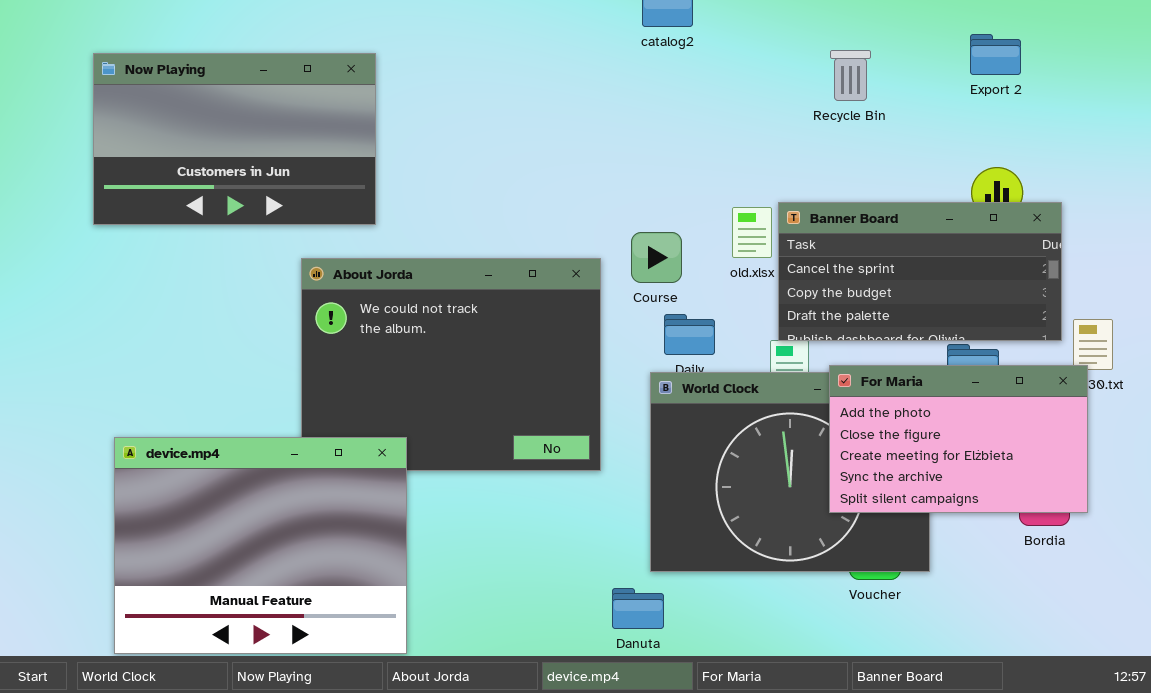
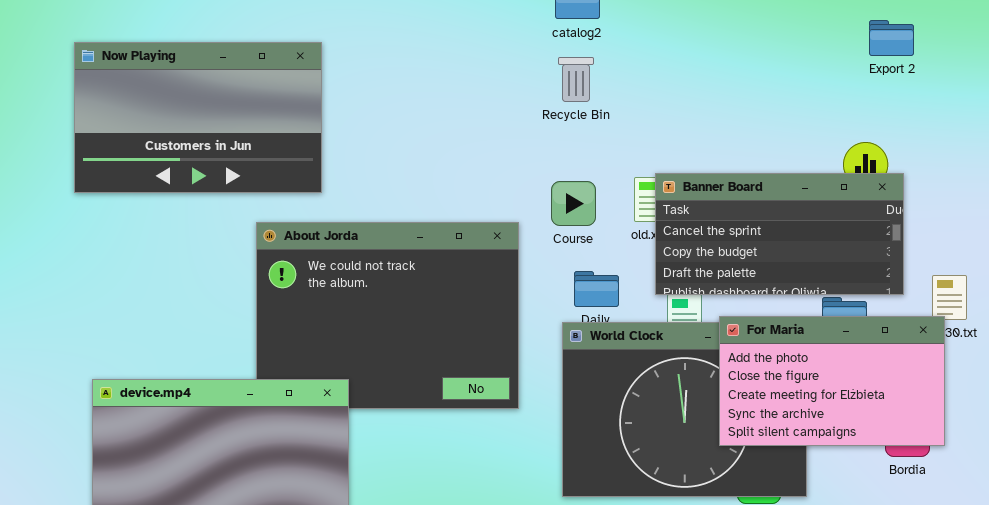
Export 2: [970,34,1021,75] -> [869,20,914,56], moved
Recycle Bin: [830,50,871,101] -> [558,57,594,102], moved
Banner Board: [778,202,1062,341] -> [655,173,904,295], moved
Course: [631,232,682,283] -> [551,181,596,226], moved

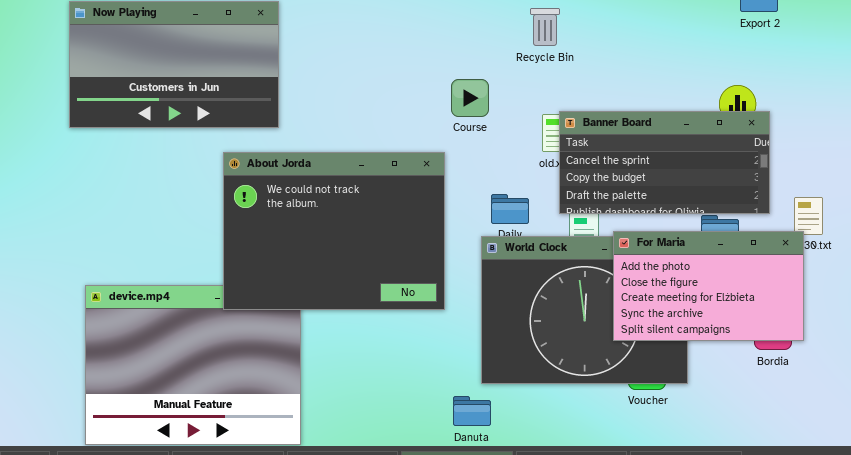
Recycle Bin: [558,57,594,102] -> [530,8,560,46], moved
Course: [551,181,596,226] -> [451,79,489,117], moved
About Jorda: [256,222,519,409] -> [223,152,445,310], raised

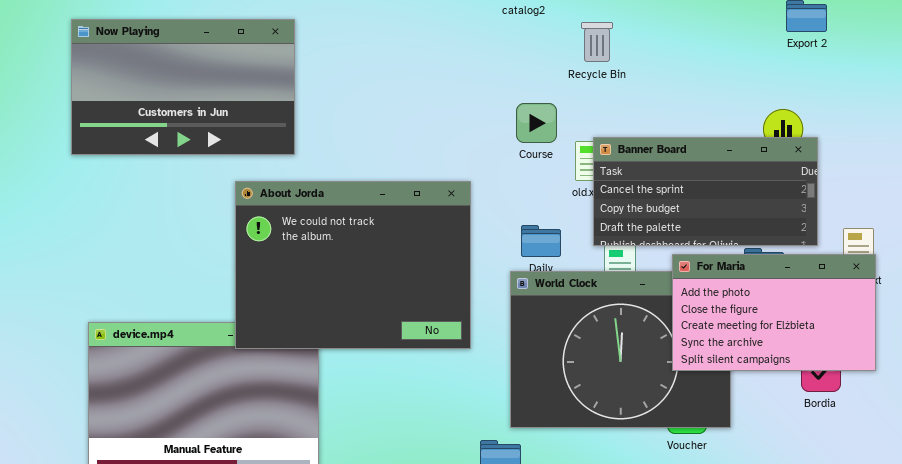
Recycle Bin: [530,8,560,46] -> [581,22,613,62], moved
Course: [451,79,489,117] -> [516,103,557,143], moved
For Maria: [613,231,804,341] -> [672,254,876,371], moved

